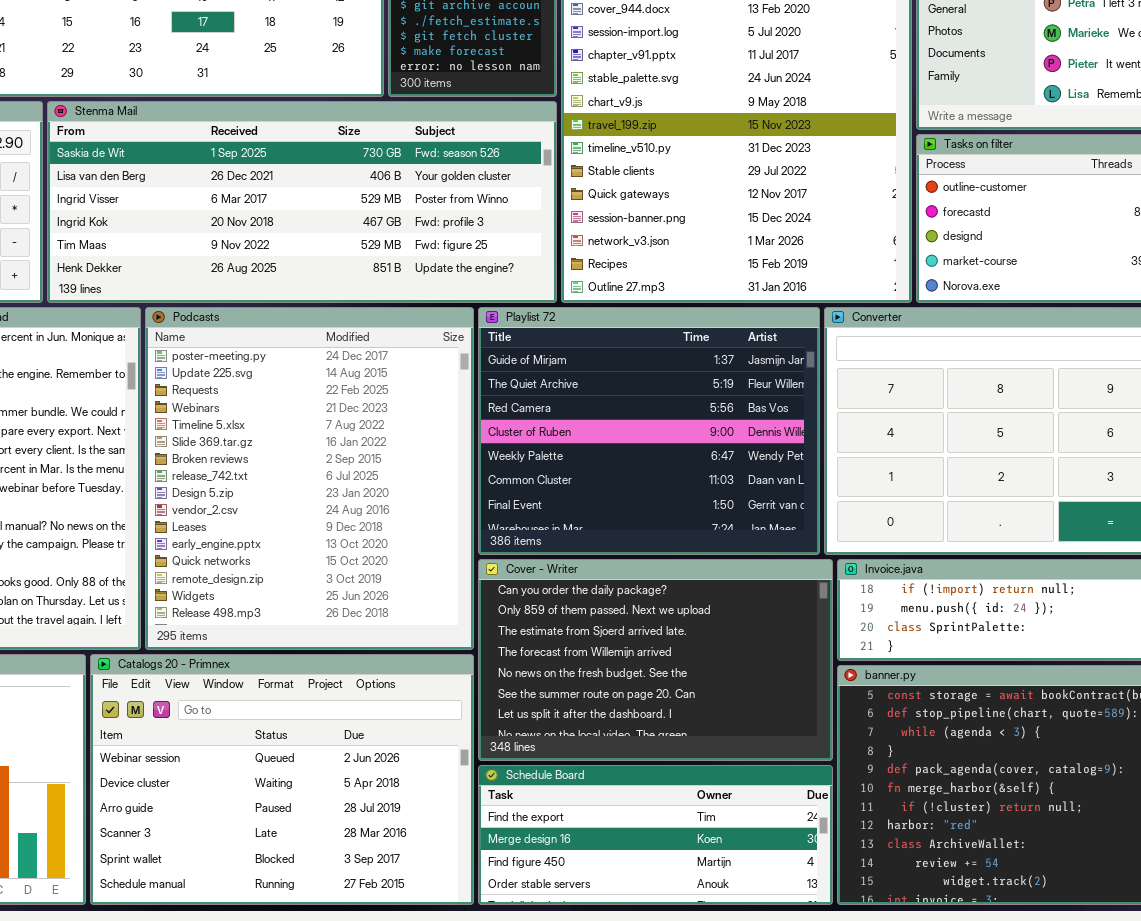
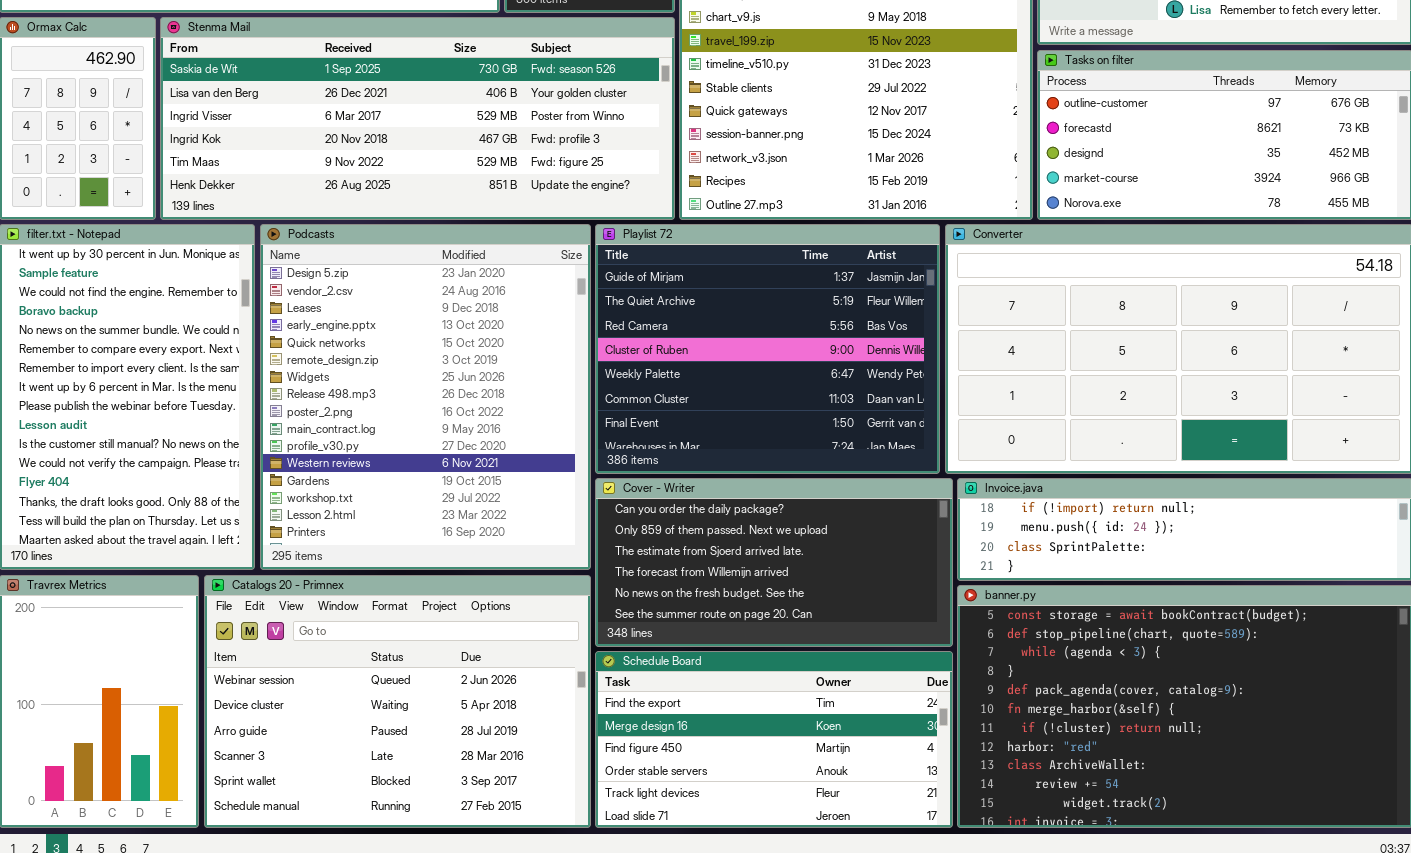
Podcasts: [145,307,474,650] -> [260,224,591,570], scrolled down 8 rows
Cover - Writer: [478,559,833,761] -> [595,478,953,647], resized
Schedule Board: [478,765,833,905] -> [595,651,953,828], resized

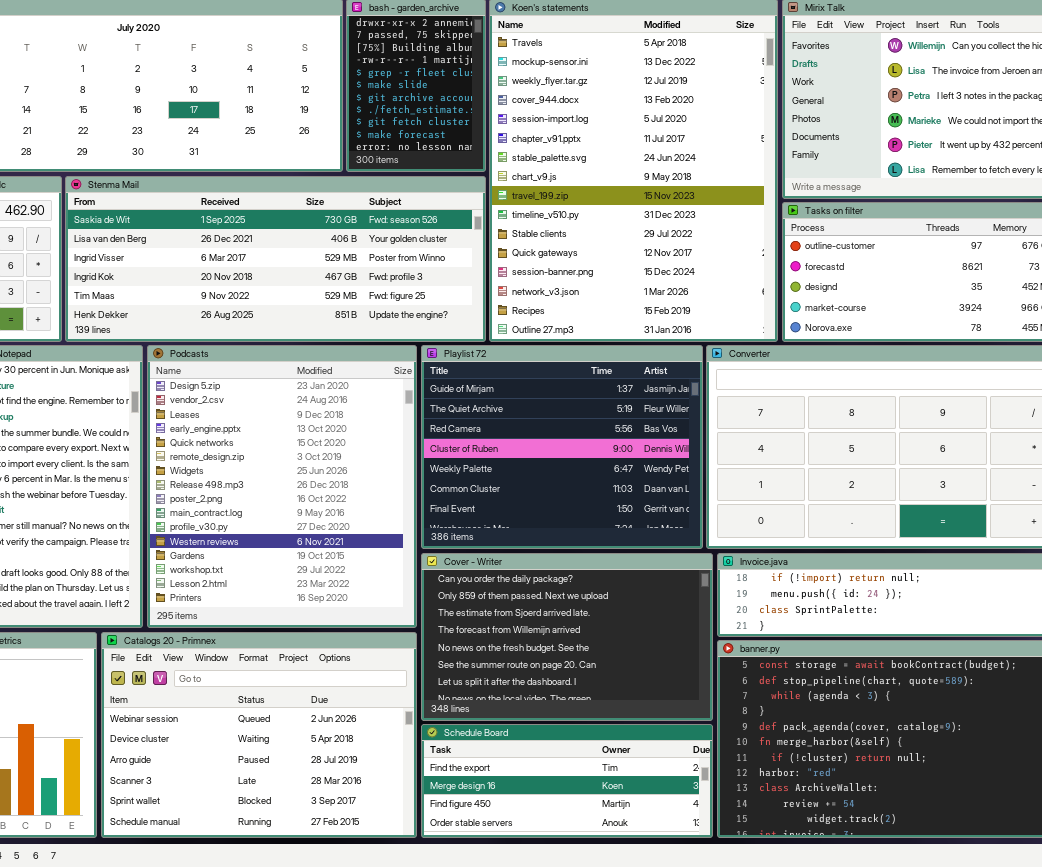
Cover - Writer: [595,478,953,647] -> [421,553,713,721], resized
Schedule Board: [595,651,953,828] -> [421,724,713,838], resized

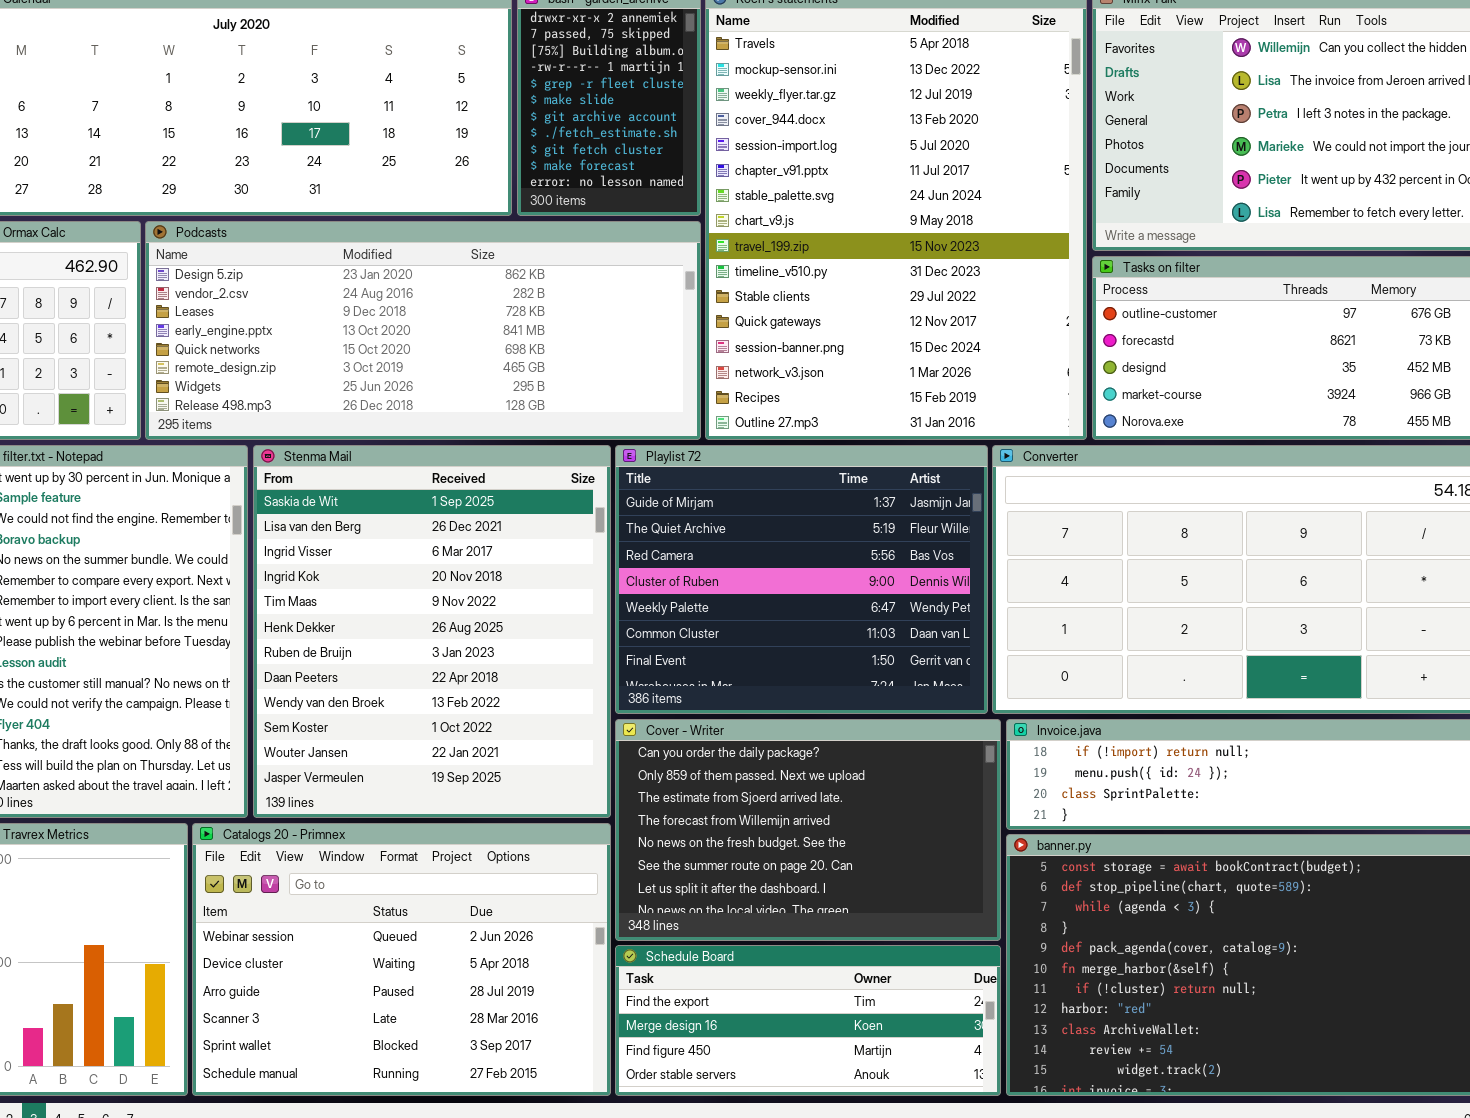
Stenma Mail: [65,176,486,342] -> [253,445,611,818], moved, resized
Podcasts: [147,345,417,628] -> [145,221,701,440], moved, resized

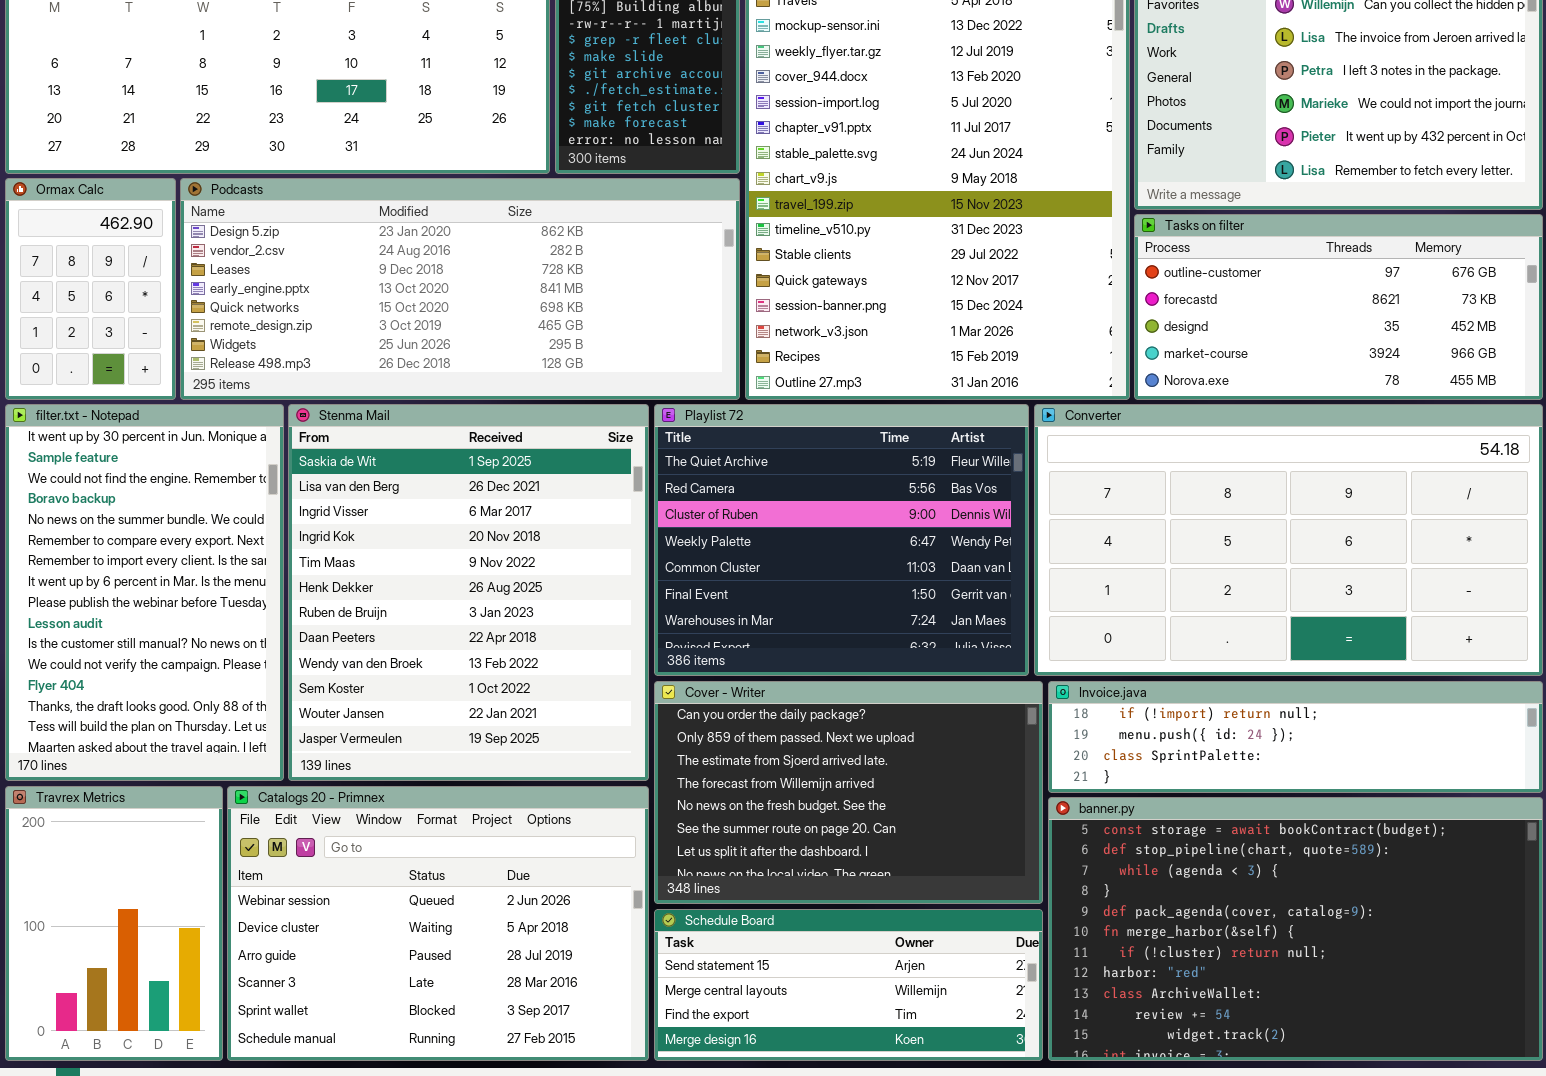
Playlist 72: [615,445,988,714] -> [654,404,1029,676], scrolled down 1 row
Schedule Board: [615,945,1001,1096] -> [654,909,1043,1061], scrolled up 2 rows

